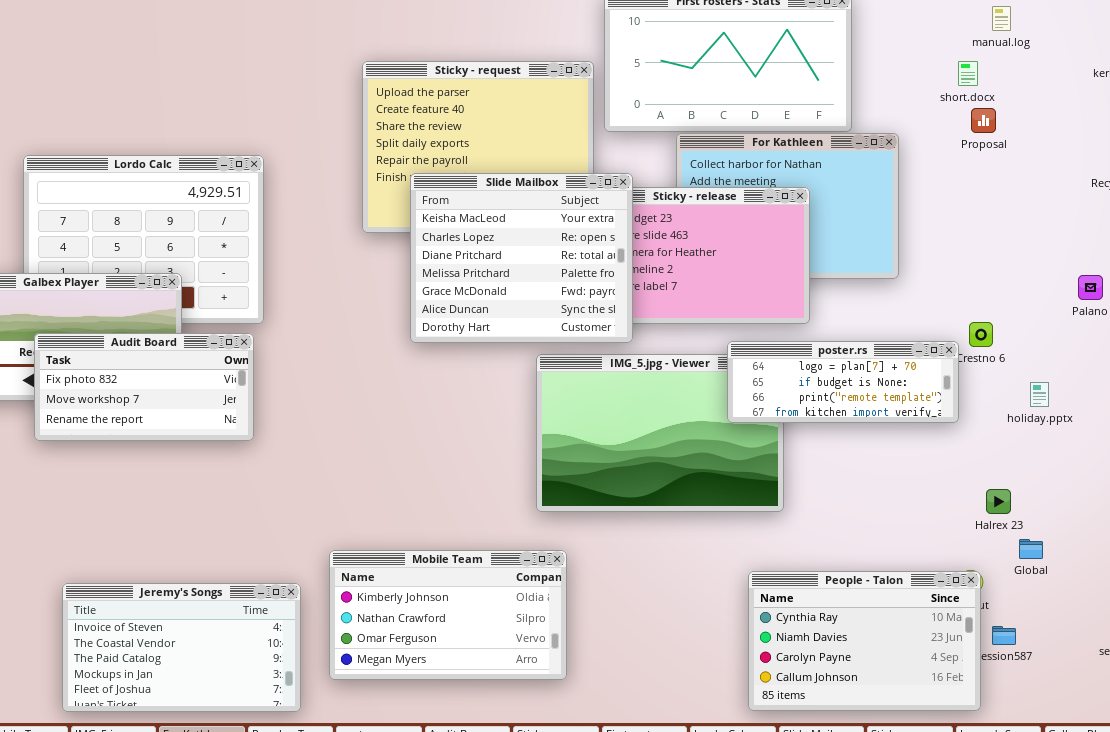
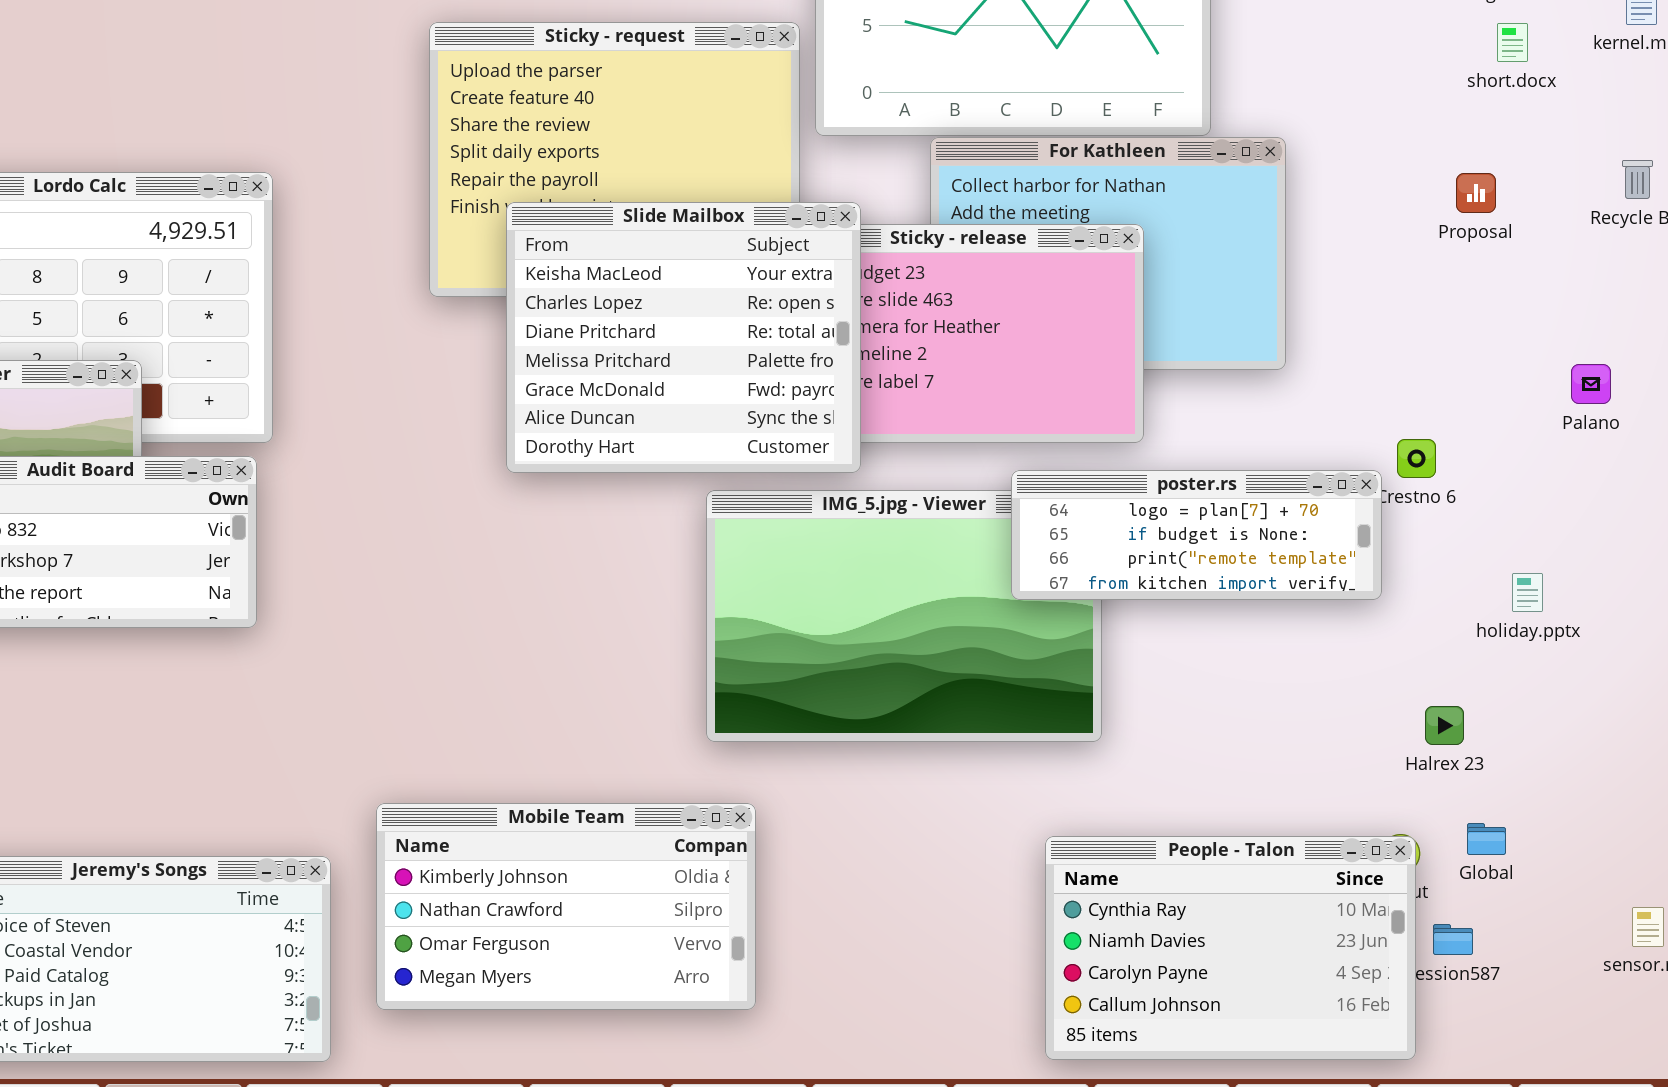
short.docx: [958,61,978,86] -> [1497,23,1528,62], moved
Proposal: [971,108,996,133] -> [1456,173,1496,213], moved
holiday.pptx: [1030,382,1049,407] -> [1512,573,1543,612], moved
Global: [1019,539,1043,559] -> [1467,823,1506,855], moved

